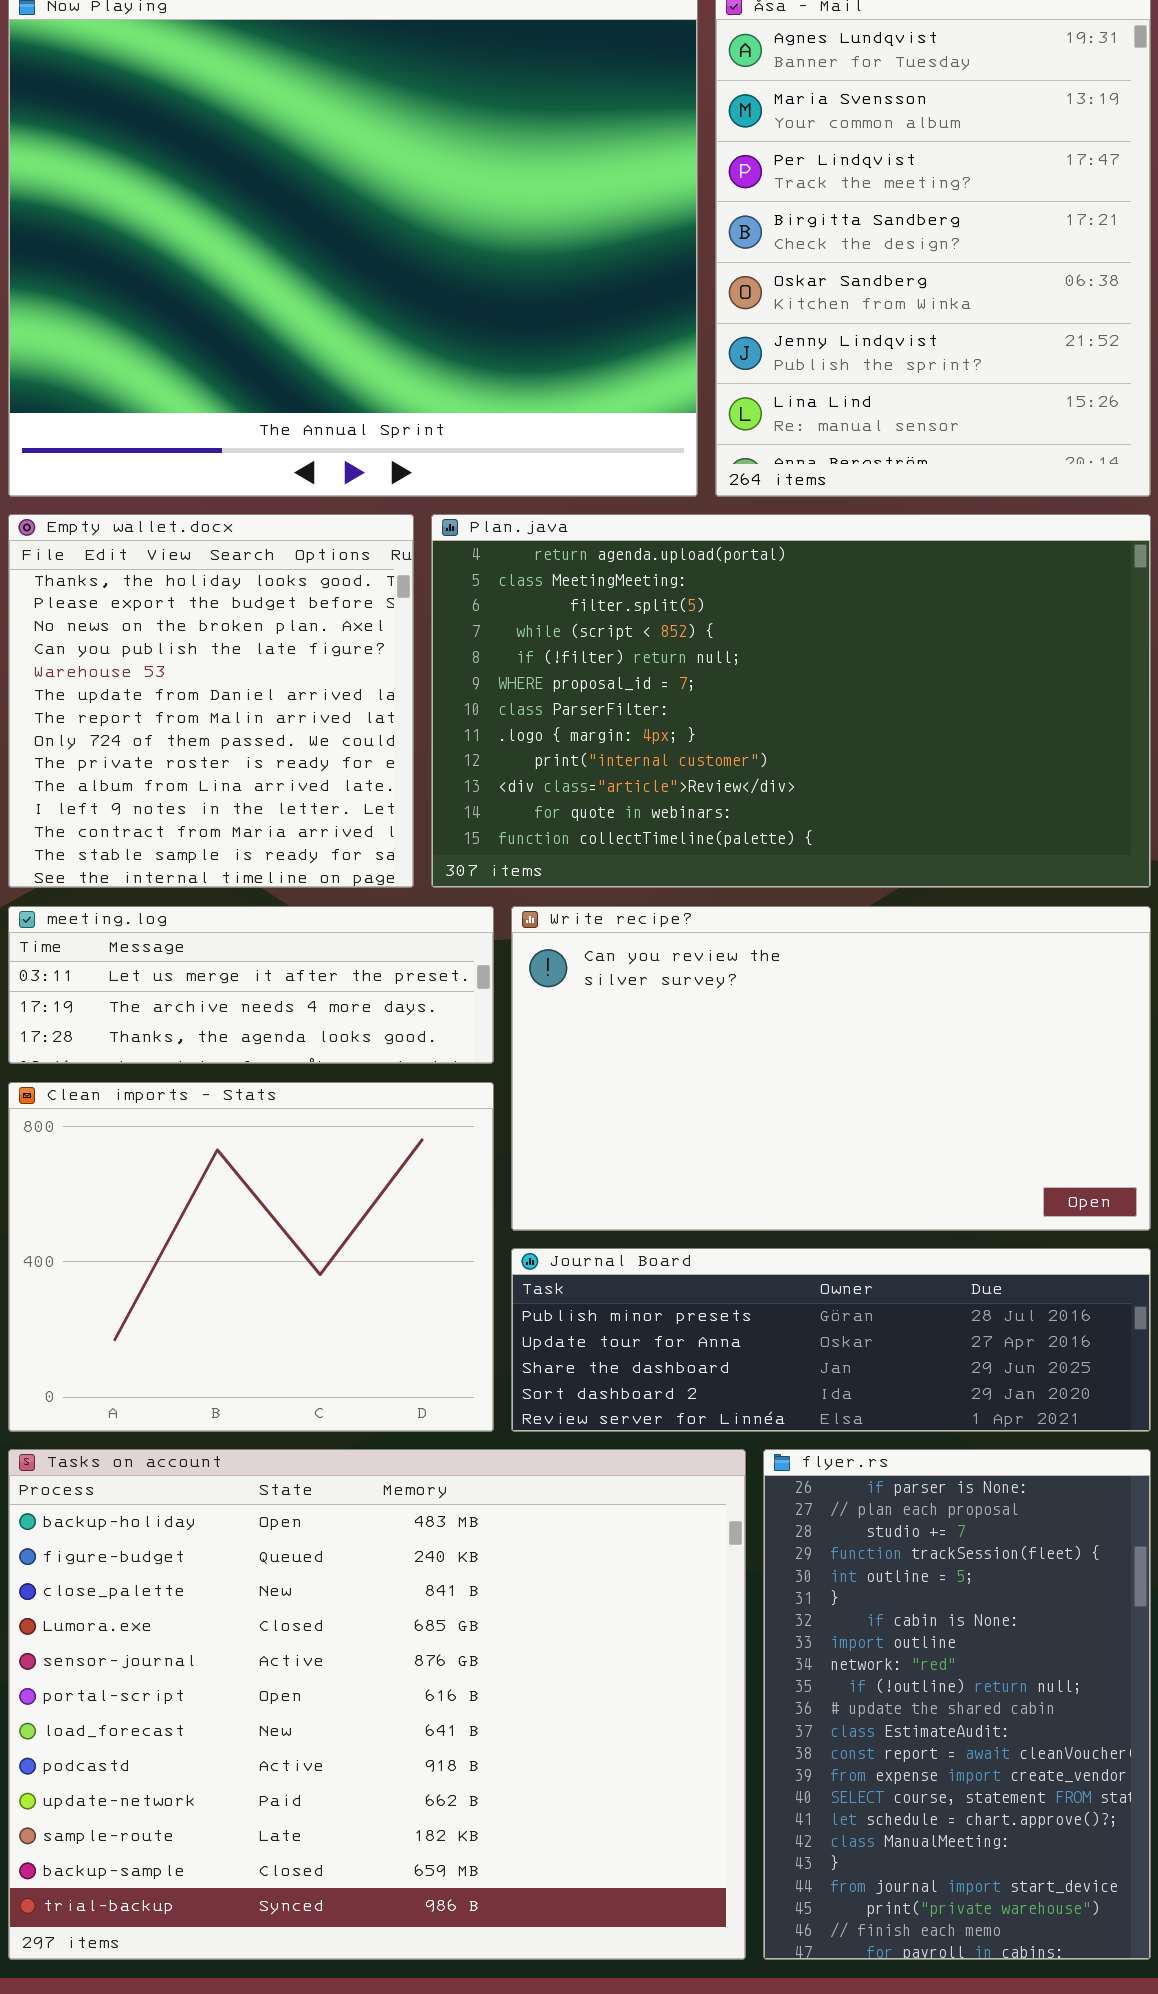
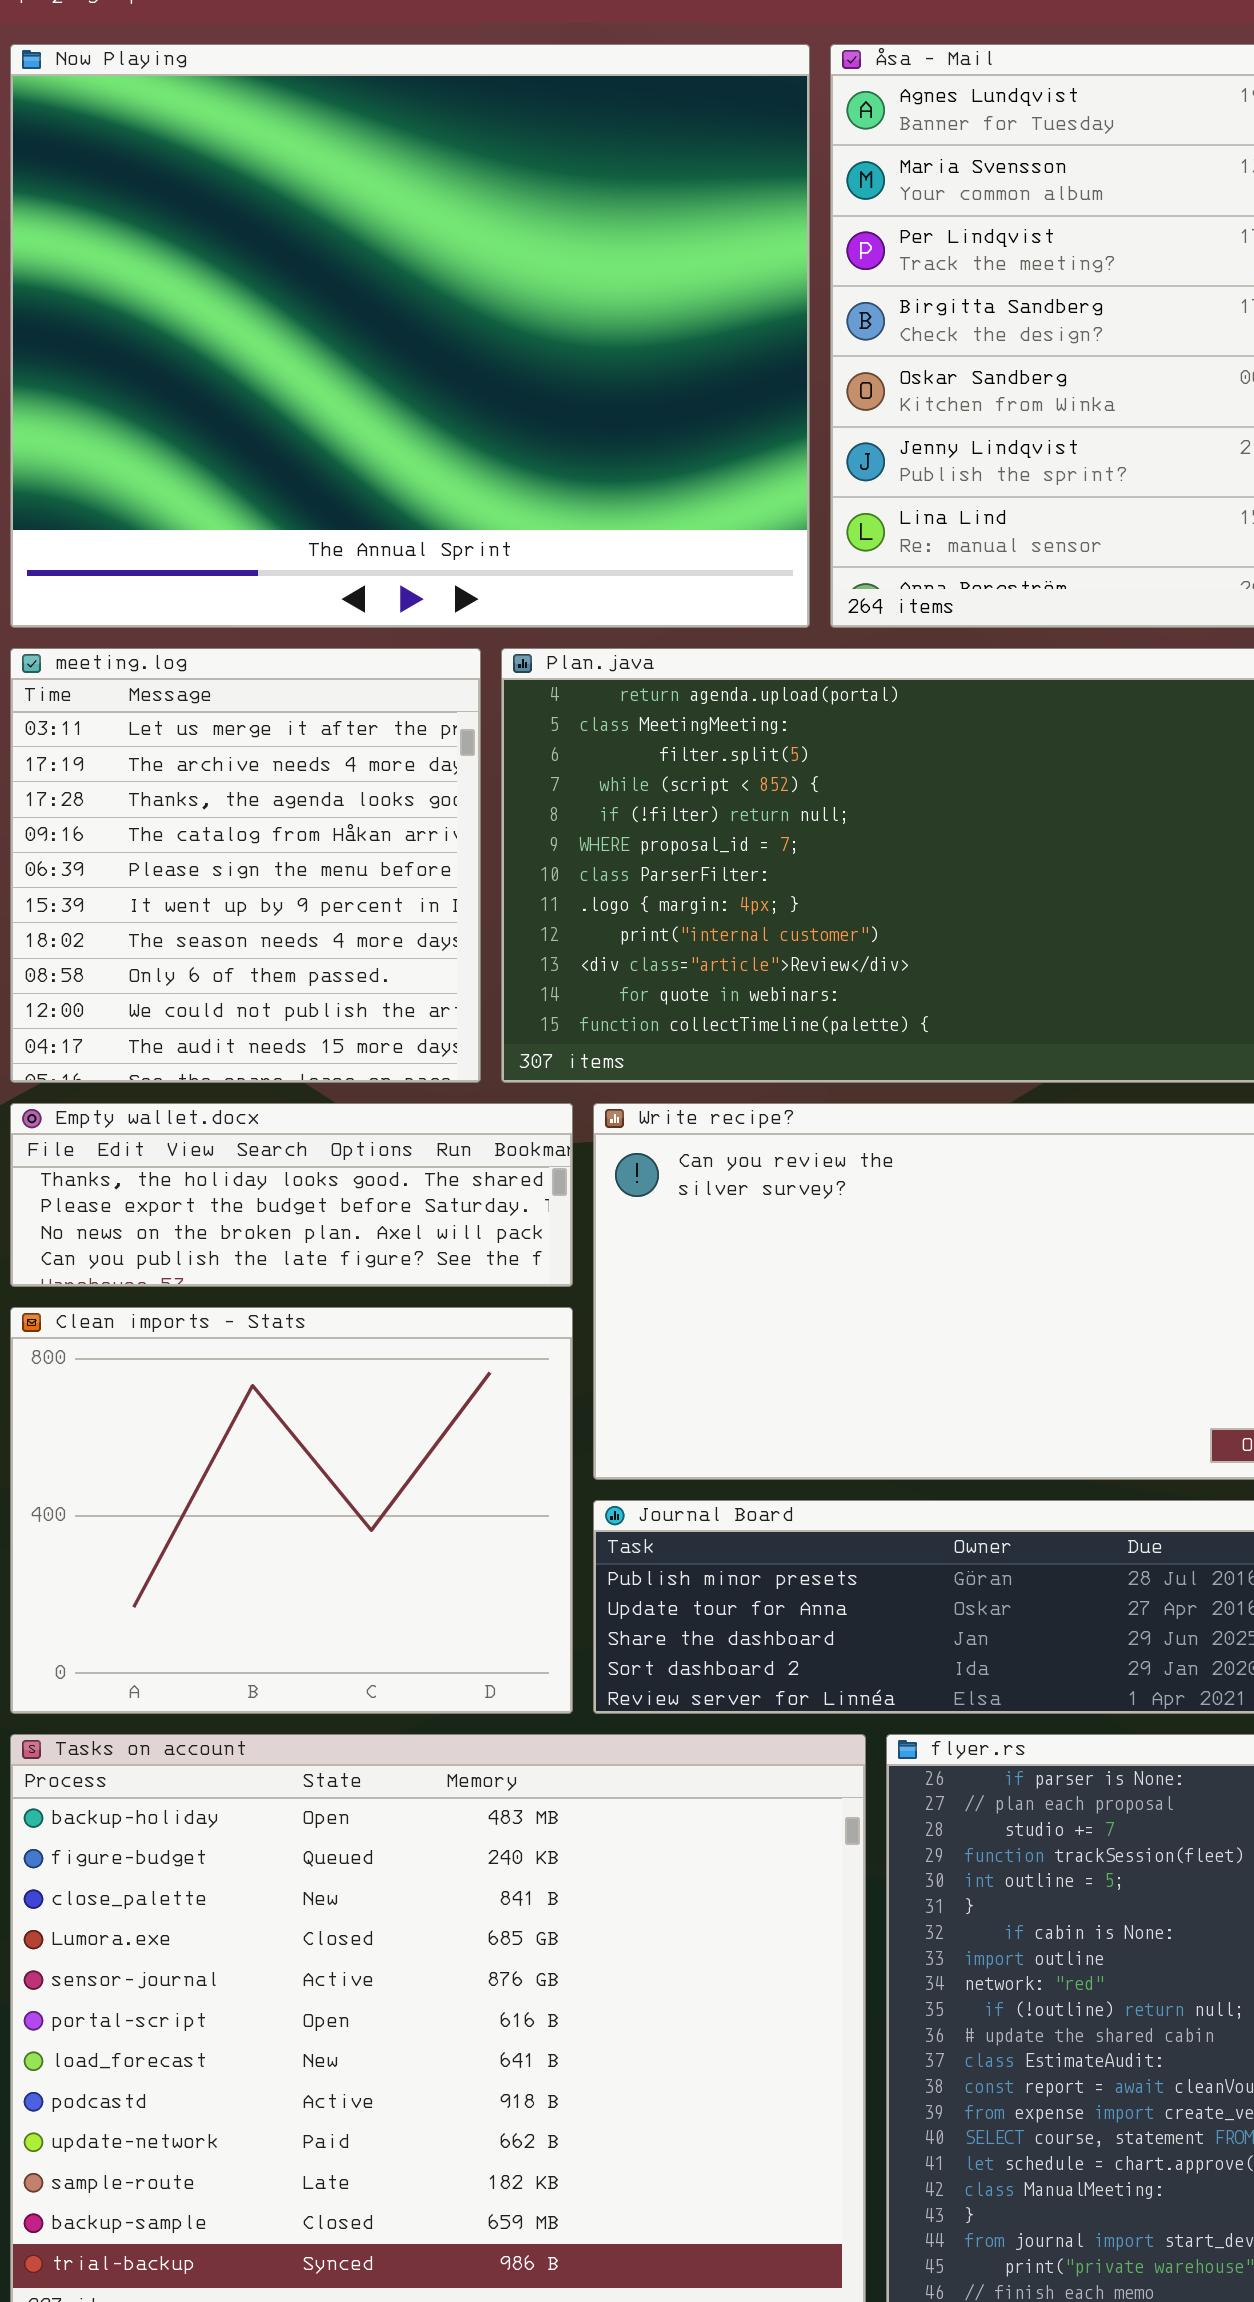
Empty wallet.docx: [8,514,414,888] -> [10,1103,573,1287], moved, resized
meeting.log: [8,906,494,1064] -> [10,648,481,1083], moved, resized

